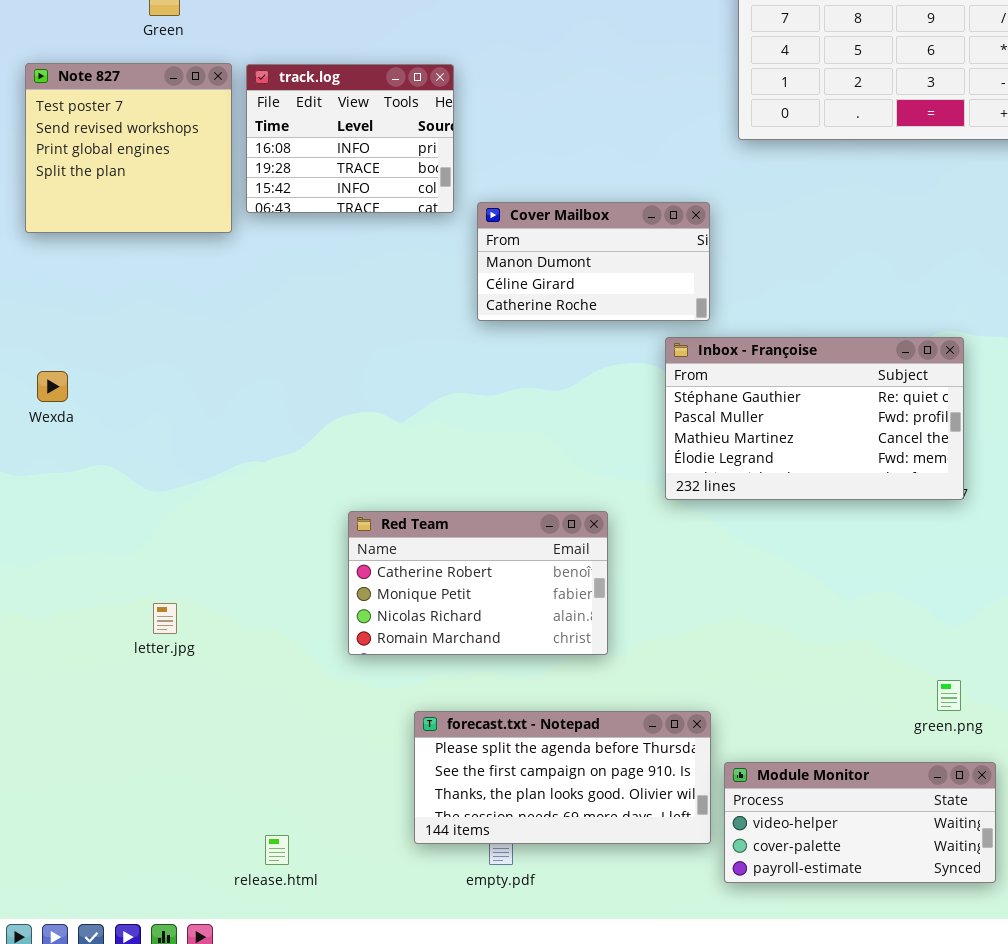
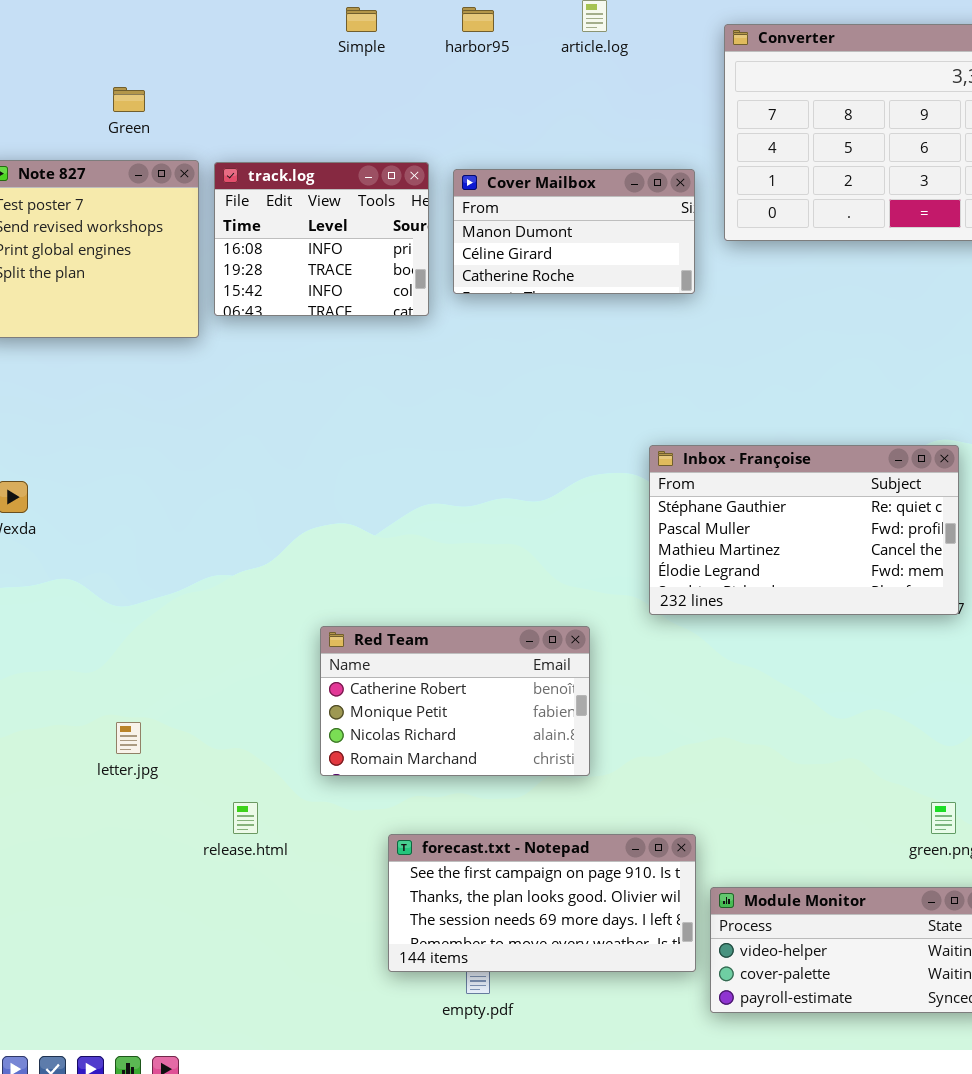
Cover Mailbox: [477,202,710,321] -> [453,169,695,294], moved
forecast.txt - Notepad: [414,711,711,844] -> [388,834,696,972], scrolled down 1 row
release.html: [265,835,289,865] -> [233,802,258,834], moved

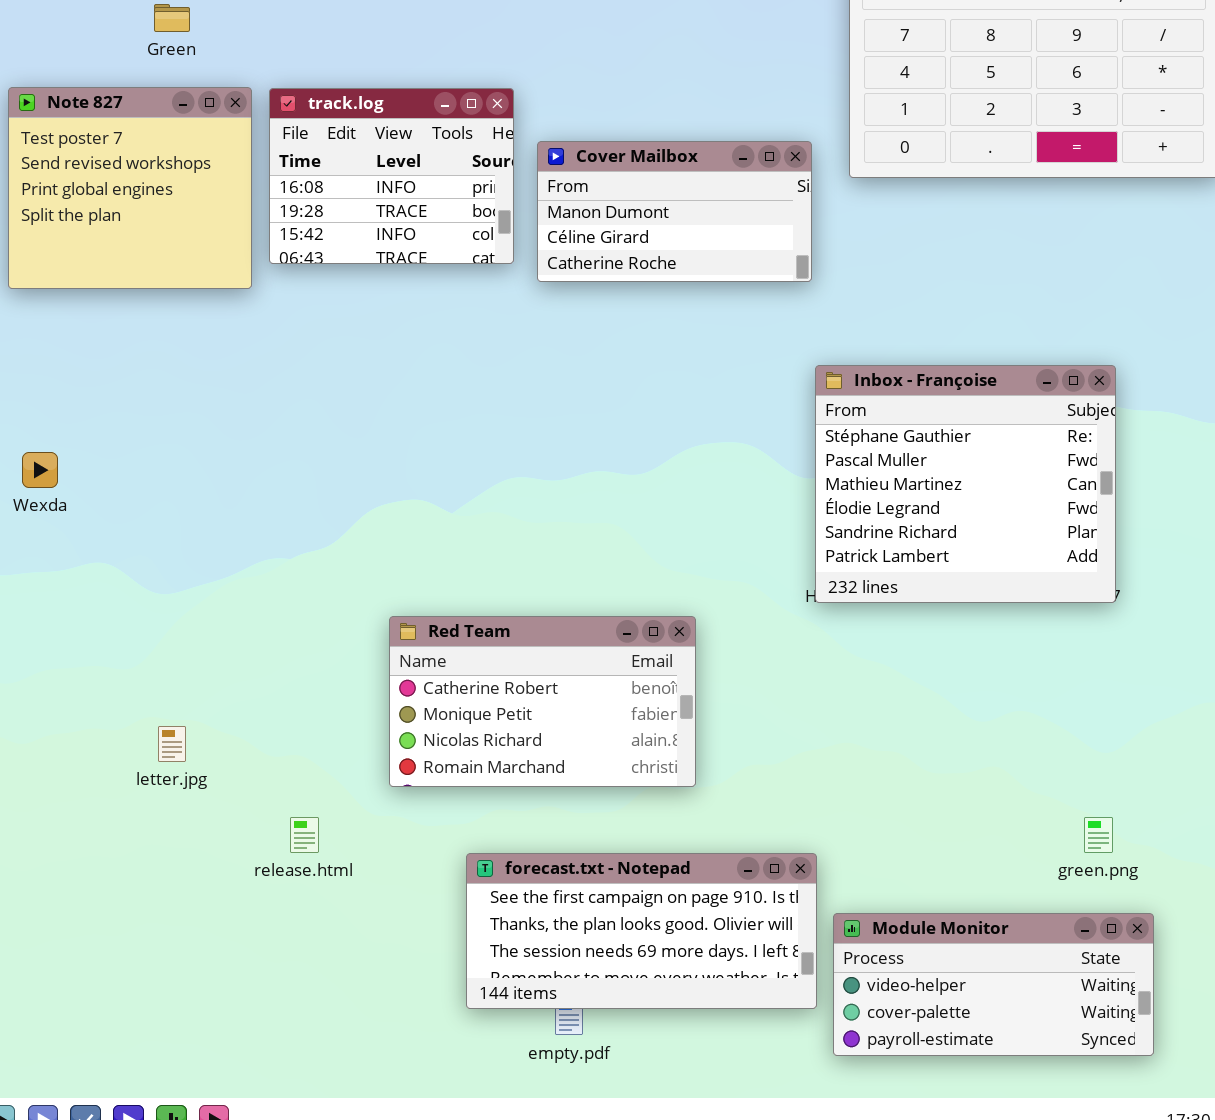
Cover Mailbox: [453,169,695,294] -> [537,141,812,282], moved
Inbox - Françoise: [649,445,959,615] -> [815,365,1116,603], resized

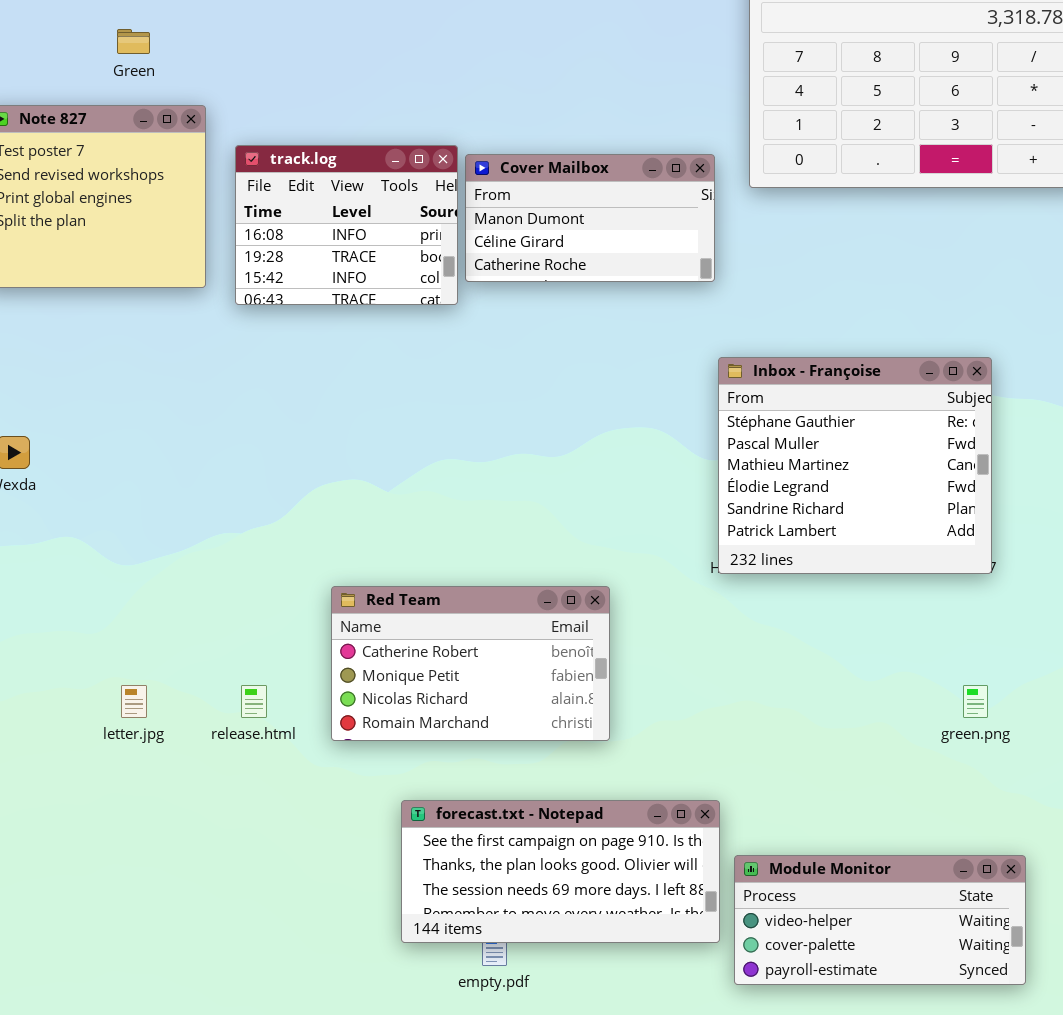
track.log: [269,88,514,264] -> [235,145,458,305], moved
release.html: [290,817,319,853] -> [241,685,267,718], moved
green.png: [1084,817,1113,853] -> [963,685,988,718], moved

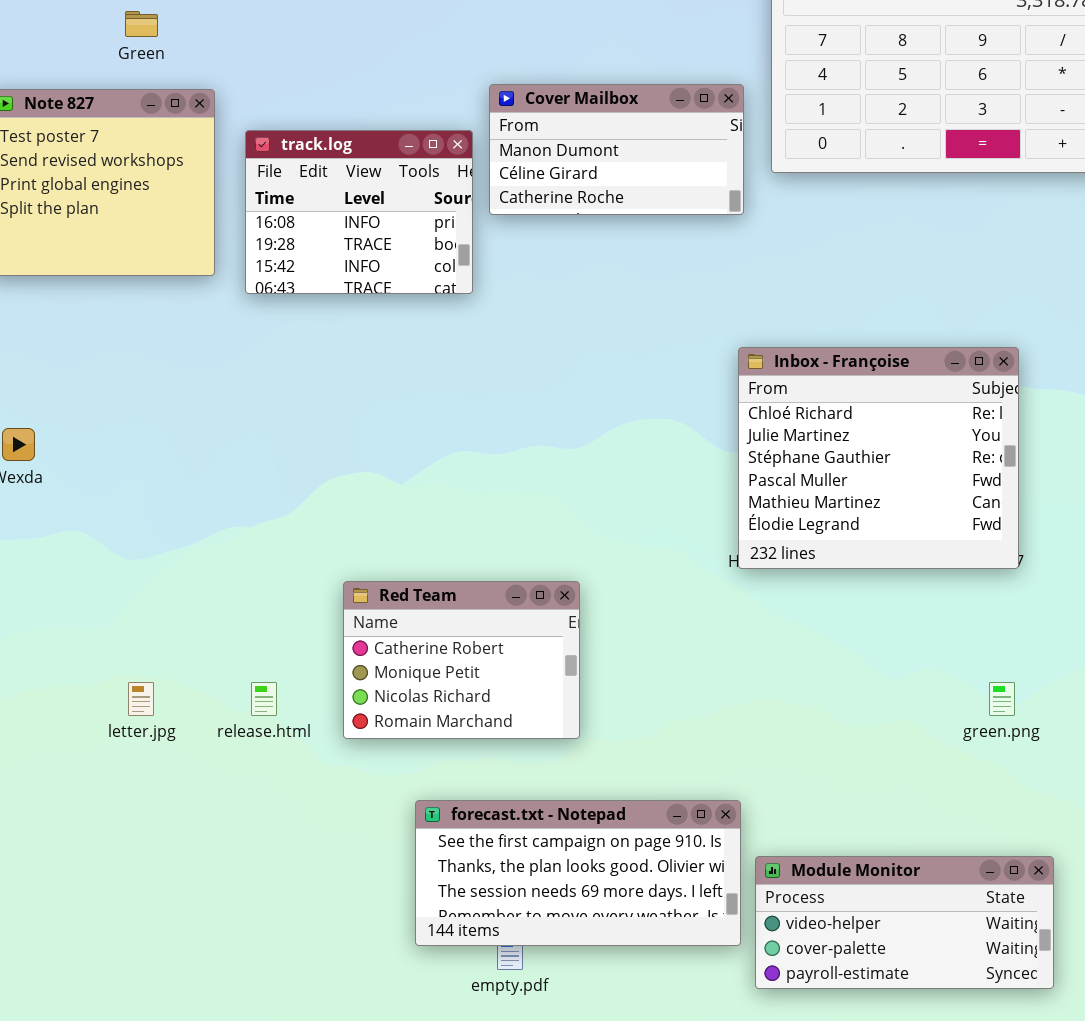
Cover Mailbox: [465,154,715,282] -> [489,84,744,215], moved
Inbox - Françoise: [718,357,992,574] -> [738,347,1019,569], scrolled up 2 rows
Red Team: [331,586,610,741] -> [343,581,580,739], resized

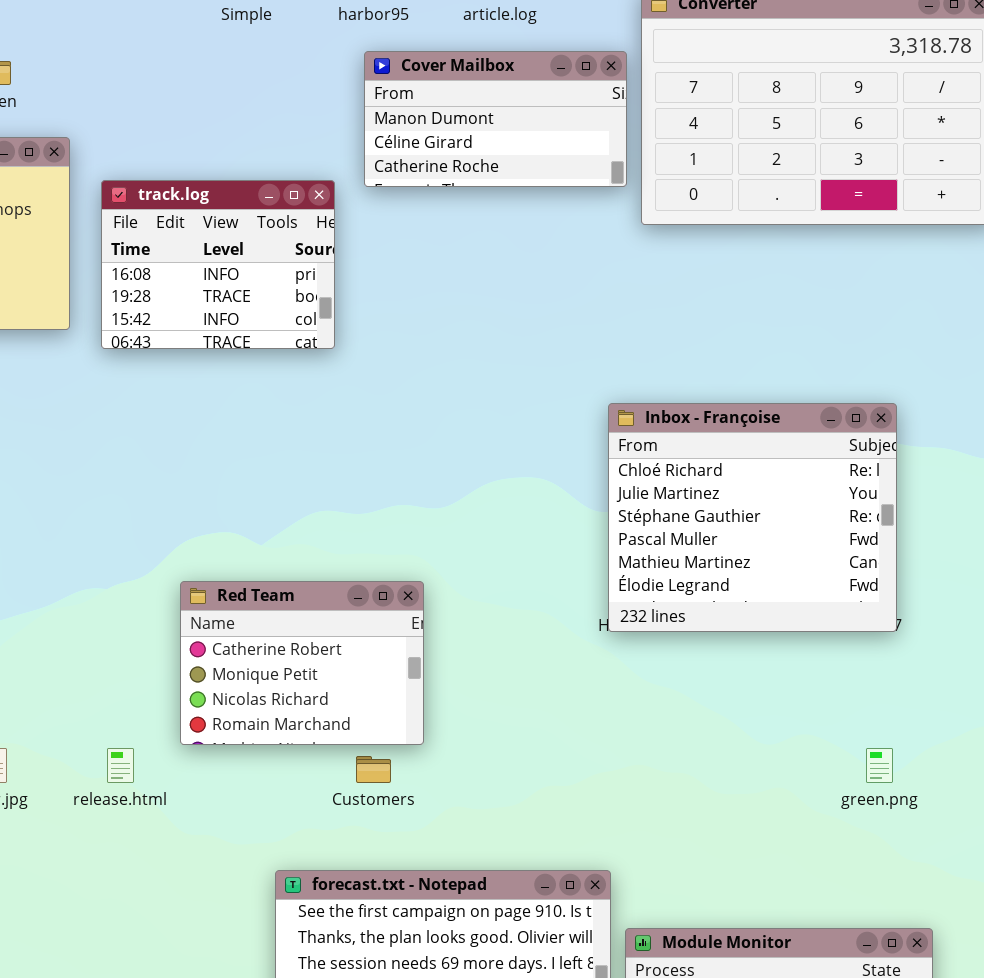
Cover Mailbox: [489,84,744,215] -> [364,51,627,187], moved
Red Team: [343,581,580,739] -> [180,581,424,745], moved

